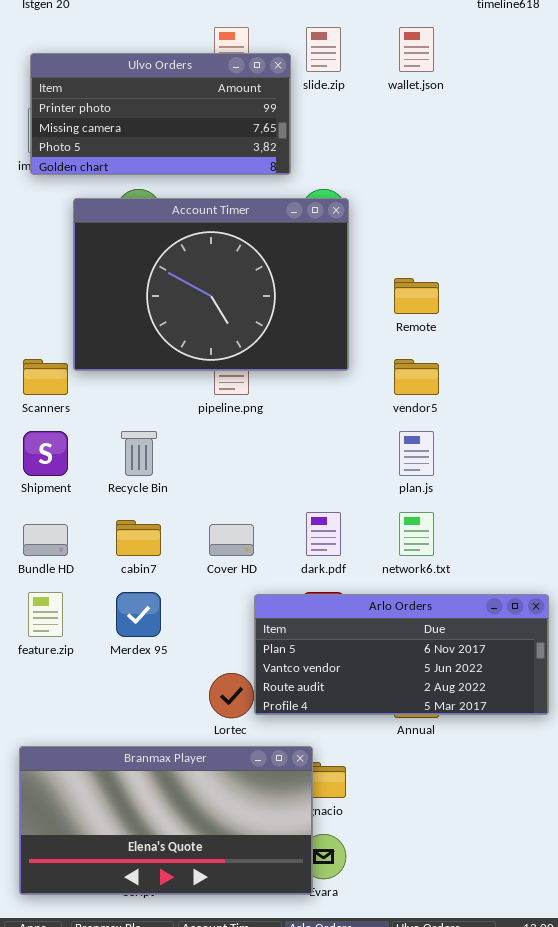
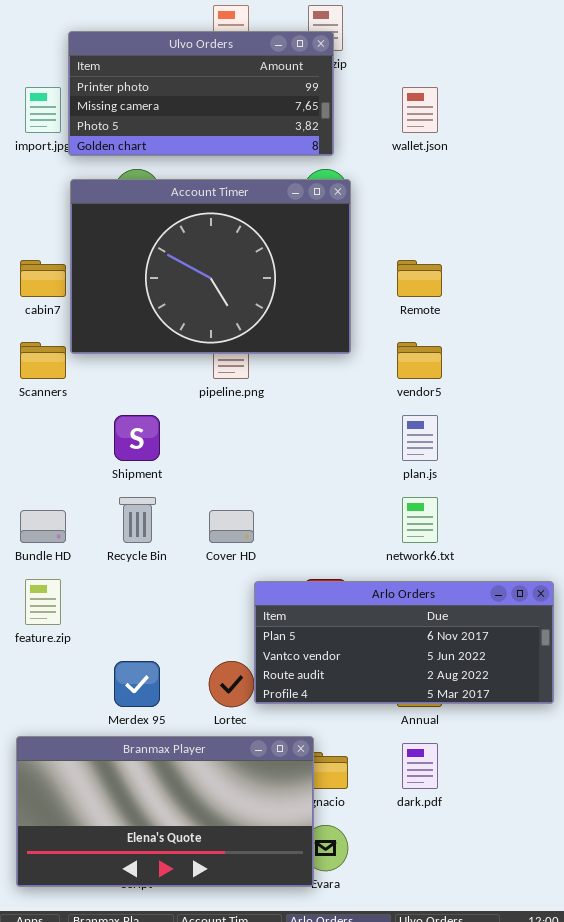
wallet.json: [399,27,434,72] -> [402,87,438,133], moved
Ulvo Orders: [30,53,291,175] -> [68,31,334,156], moved
Shipment: [23,431,68,476] -> [114,415,160,461], moved
Recycle Bin: [121,431,157,476] -> [119,497,156,543], moved
dark.pdf: [306,512,341,556] -> [402,743,438,789], moved
cabin7: [116,520,161,556] -> [20,260,66,297], moved
Merdex 95: [116,592,161,637] -> [114,661,160,707], moved

